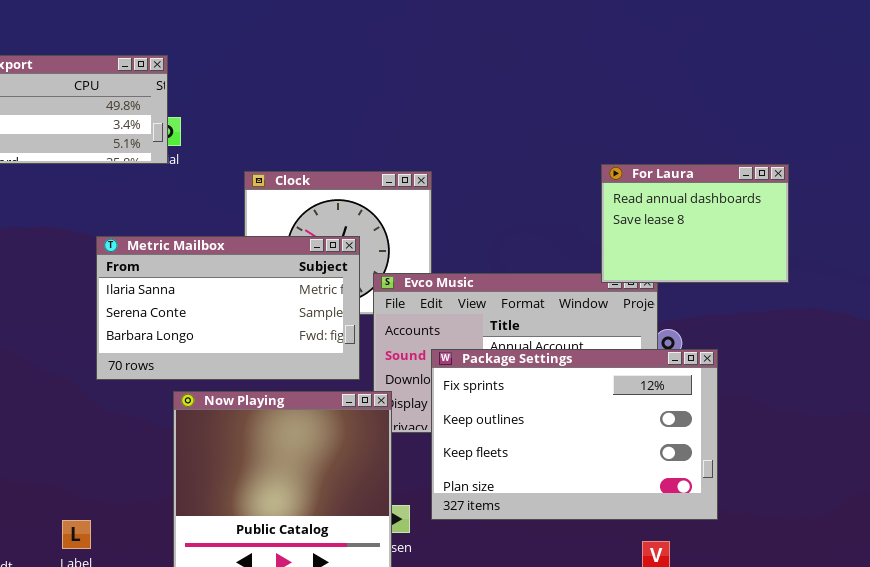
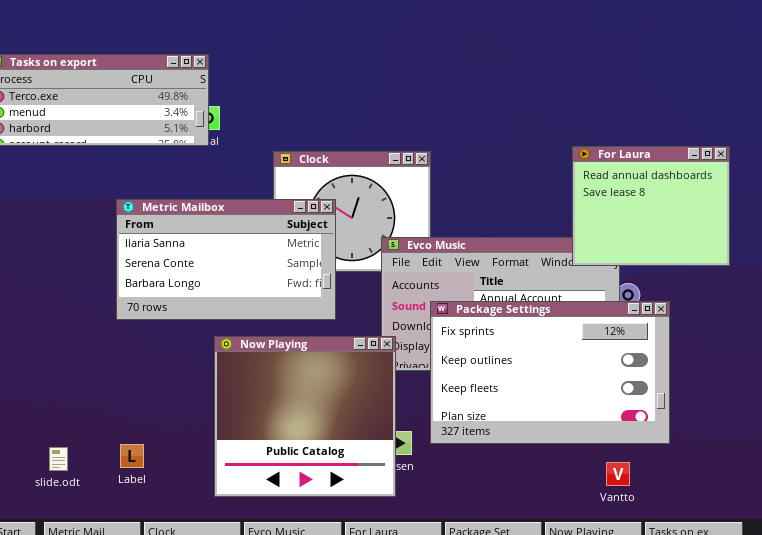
For Laura: [601,164,789,283] -> [572,146,730,266], resized
Metric Mailbox: [96,236,360,380] -> [116,199,336,320], moved

